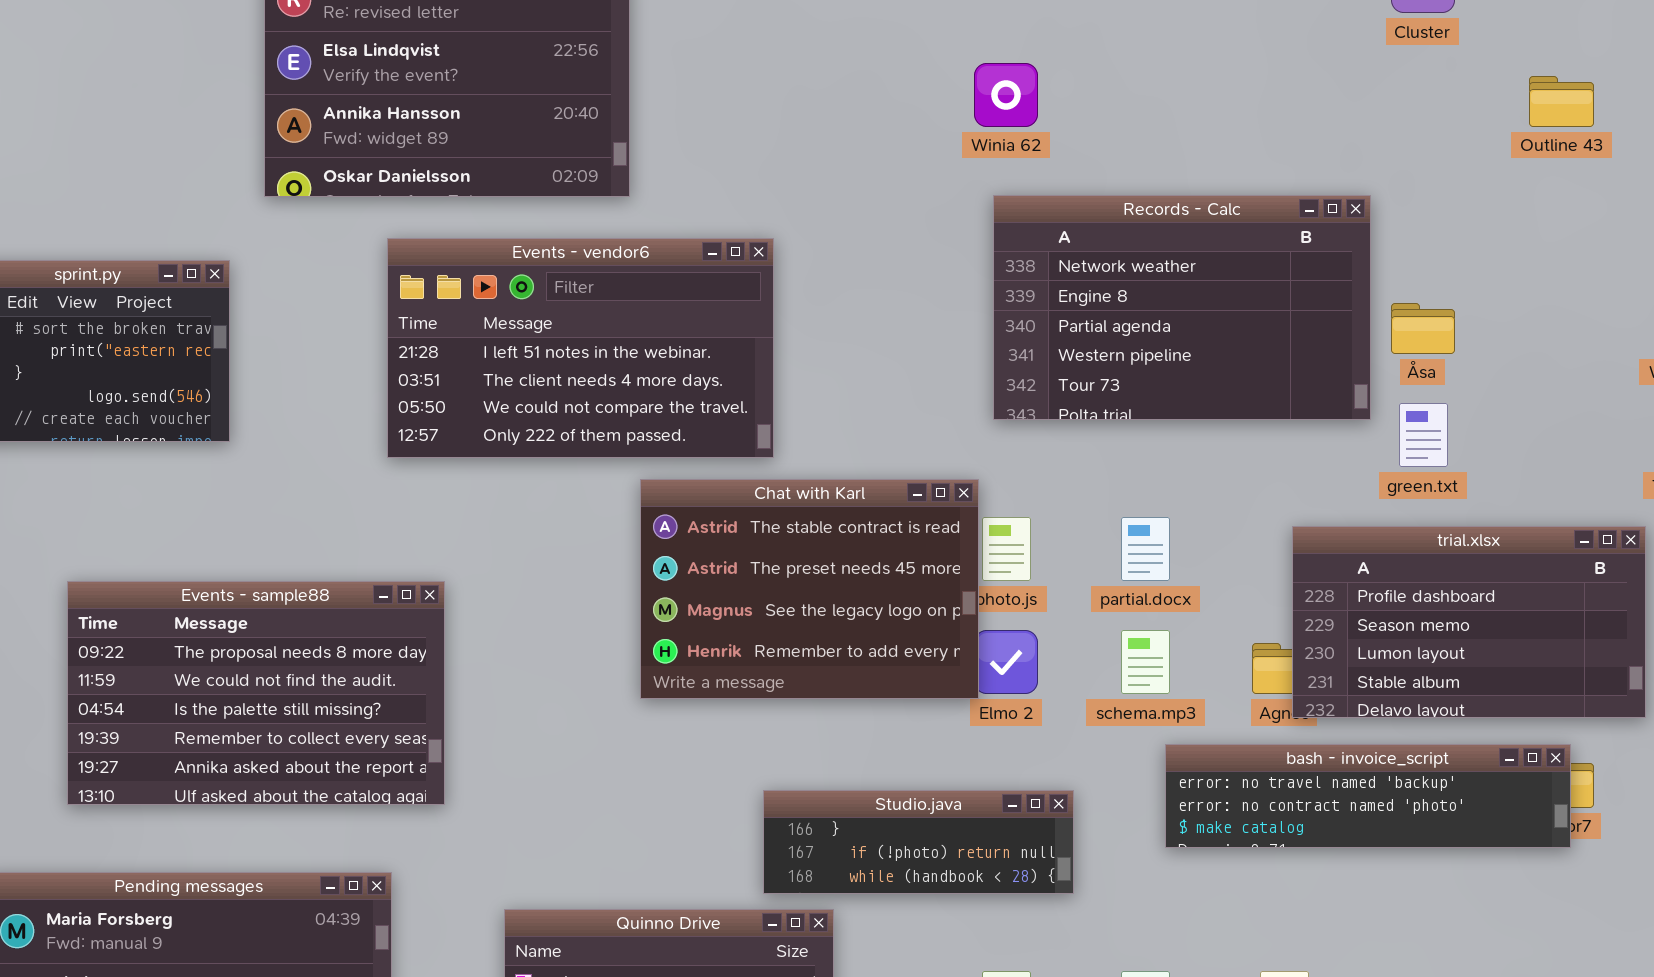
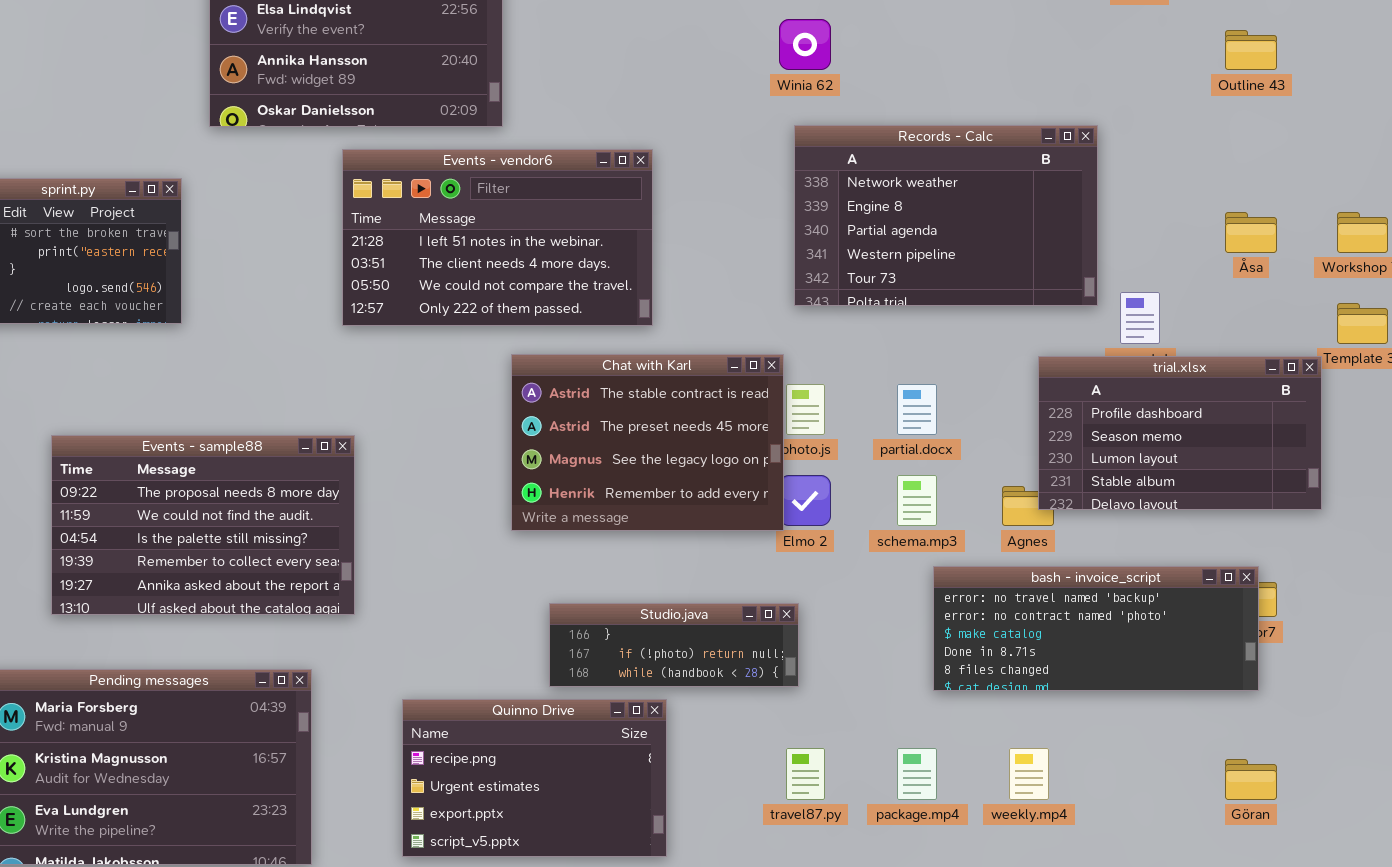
Events - vendor6: [387,238,774,458] -> [342,149,653,326], moved
Åsa: [1391,303,1455,354] -> [1225,212,1277,253], moved
trial.xlsx: [1292,526,1646,718] -> [1038,356,1322,510], moved
bash - invoice_script: [1165,744,1571,848] -> [933,566,1259,691], resized
Studio.java: [763,790,1074,894] -> [549,603,799,687], moved

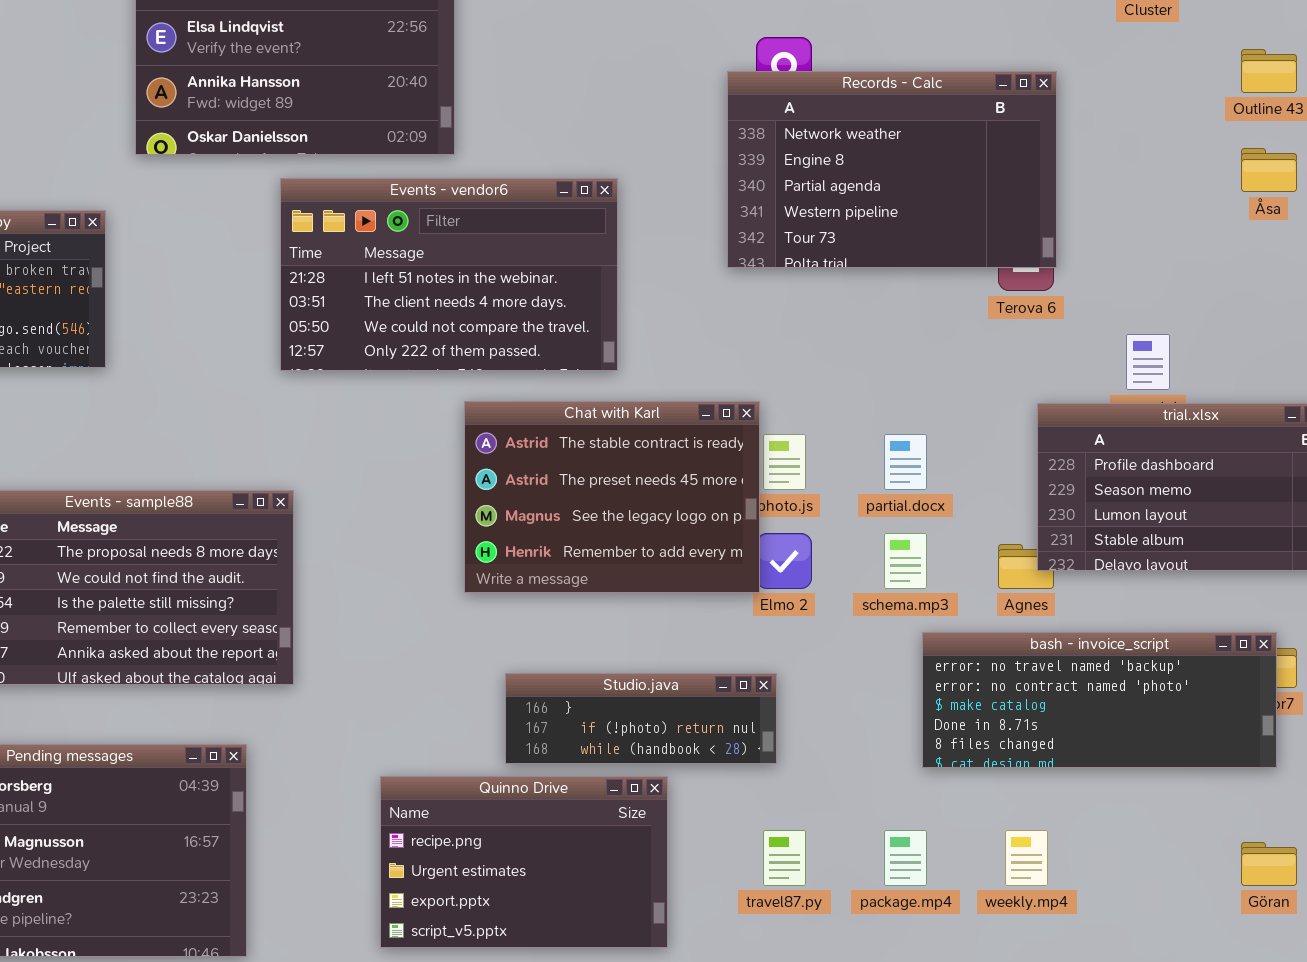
Records - Calc: [794,125,1098,306] -> [727,71,1057,268], moved
Åsa: [1225,212,1277,253] -> [1241,148,1297,192], moved
Quinno Drive: [402,699,667,857] -> [380,776,668,948], moved

